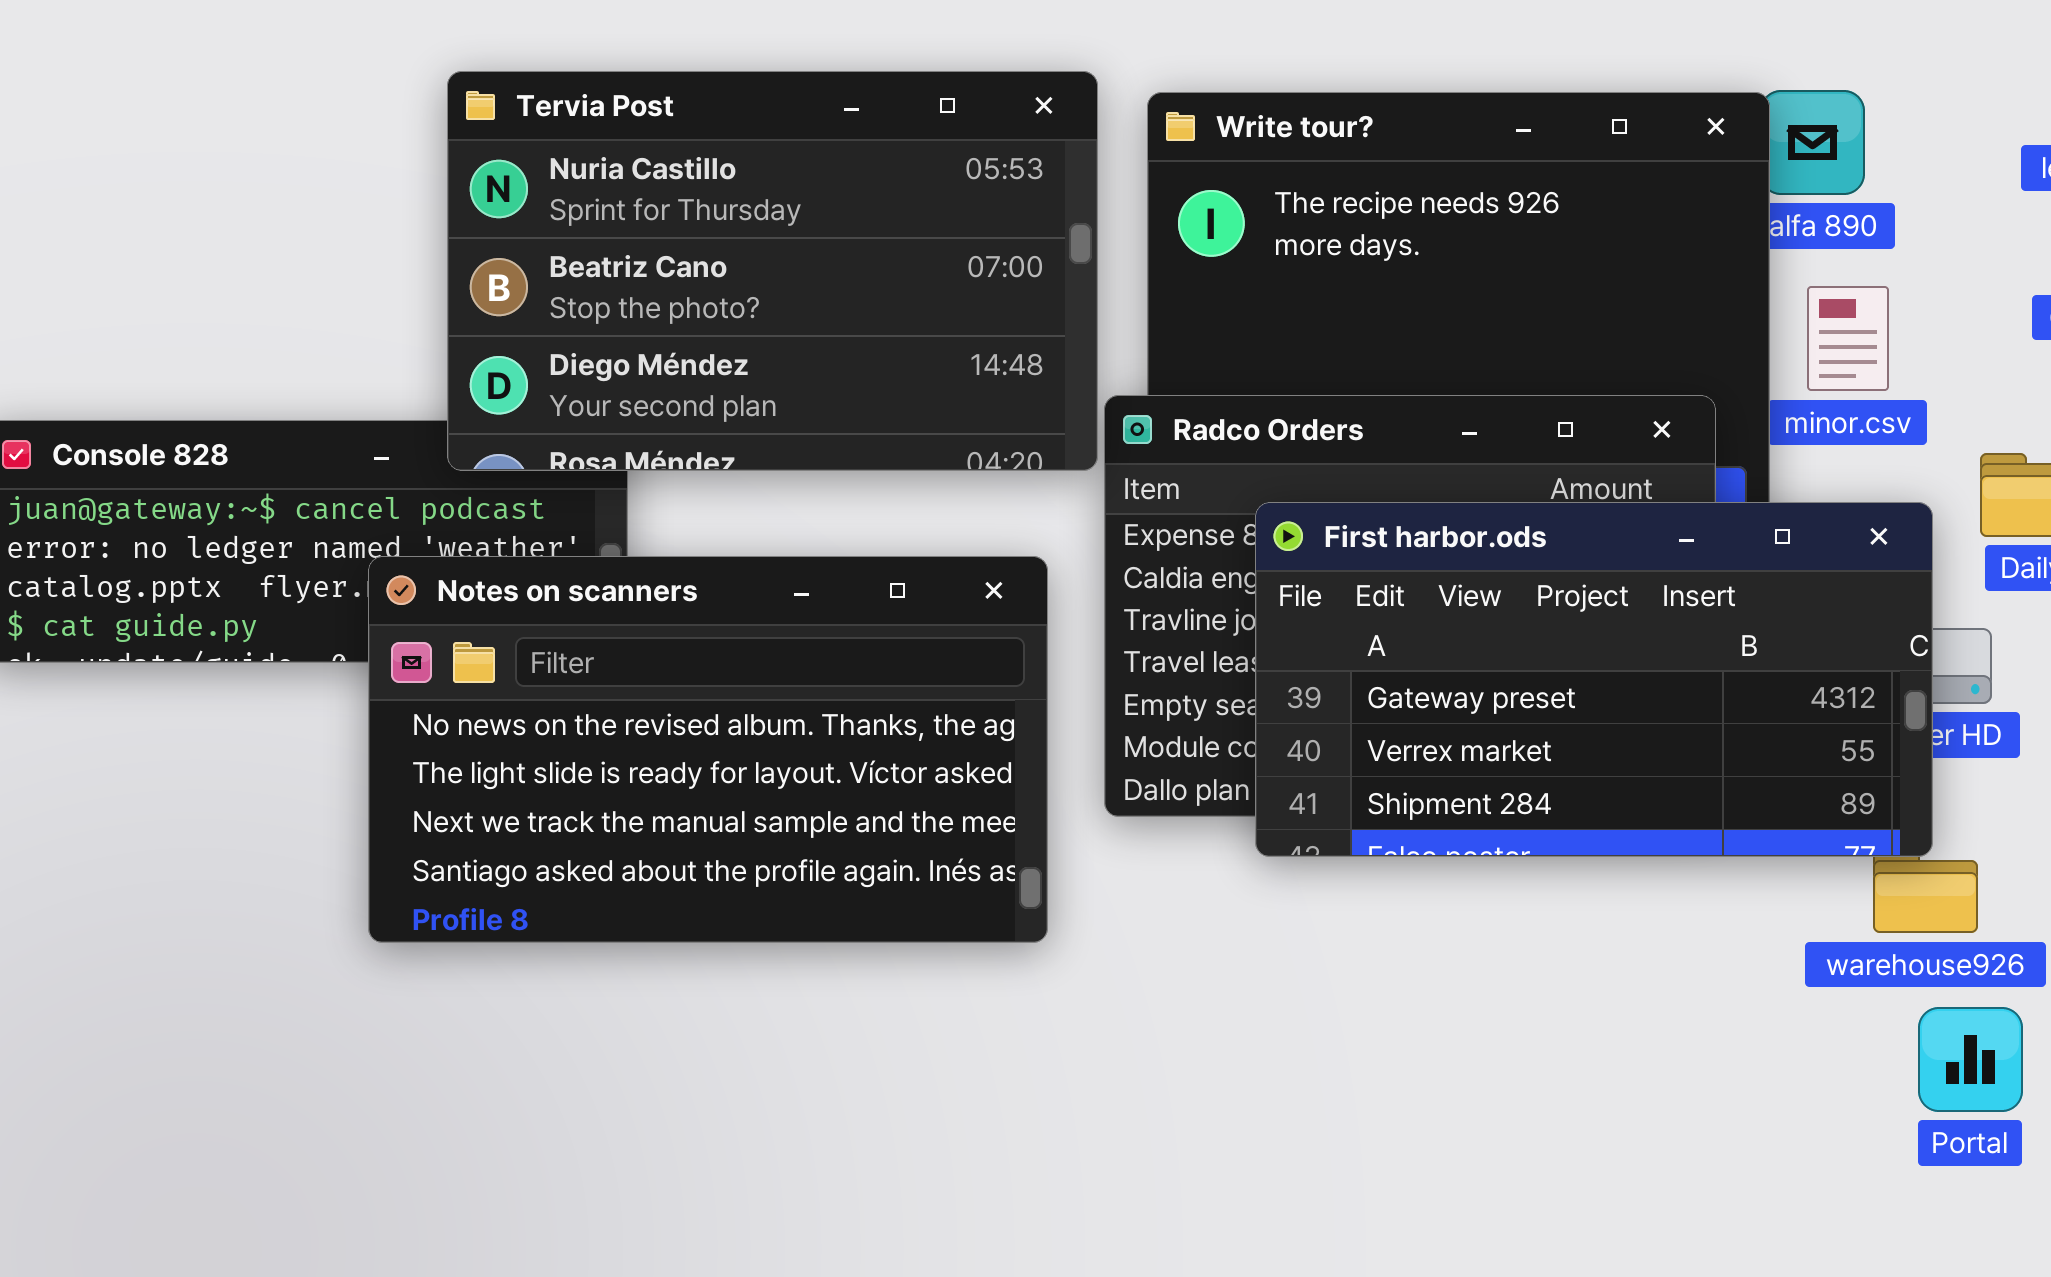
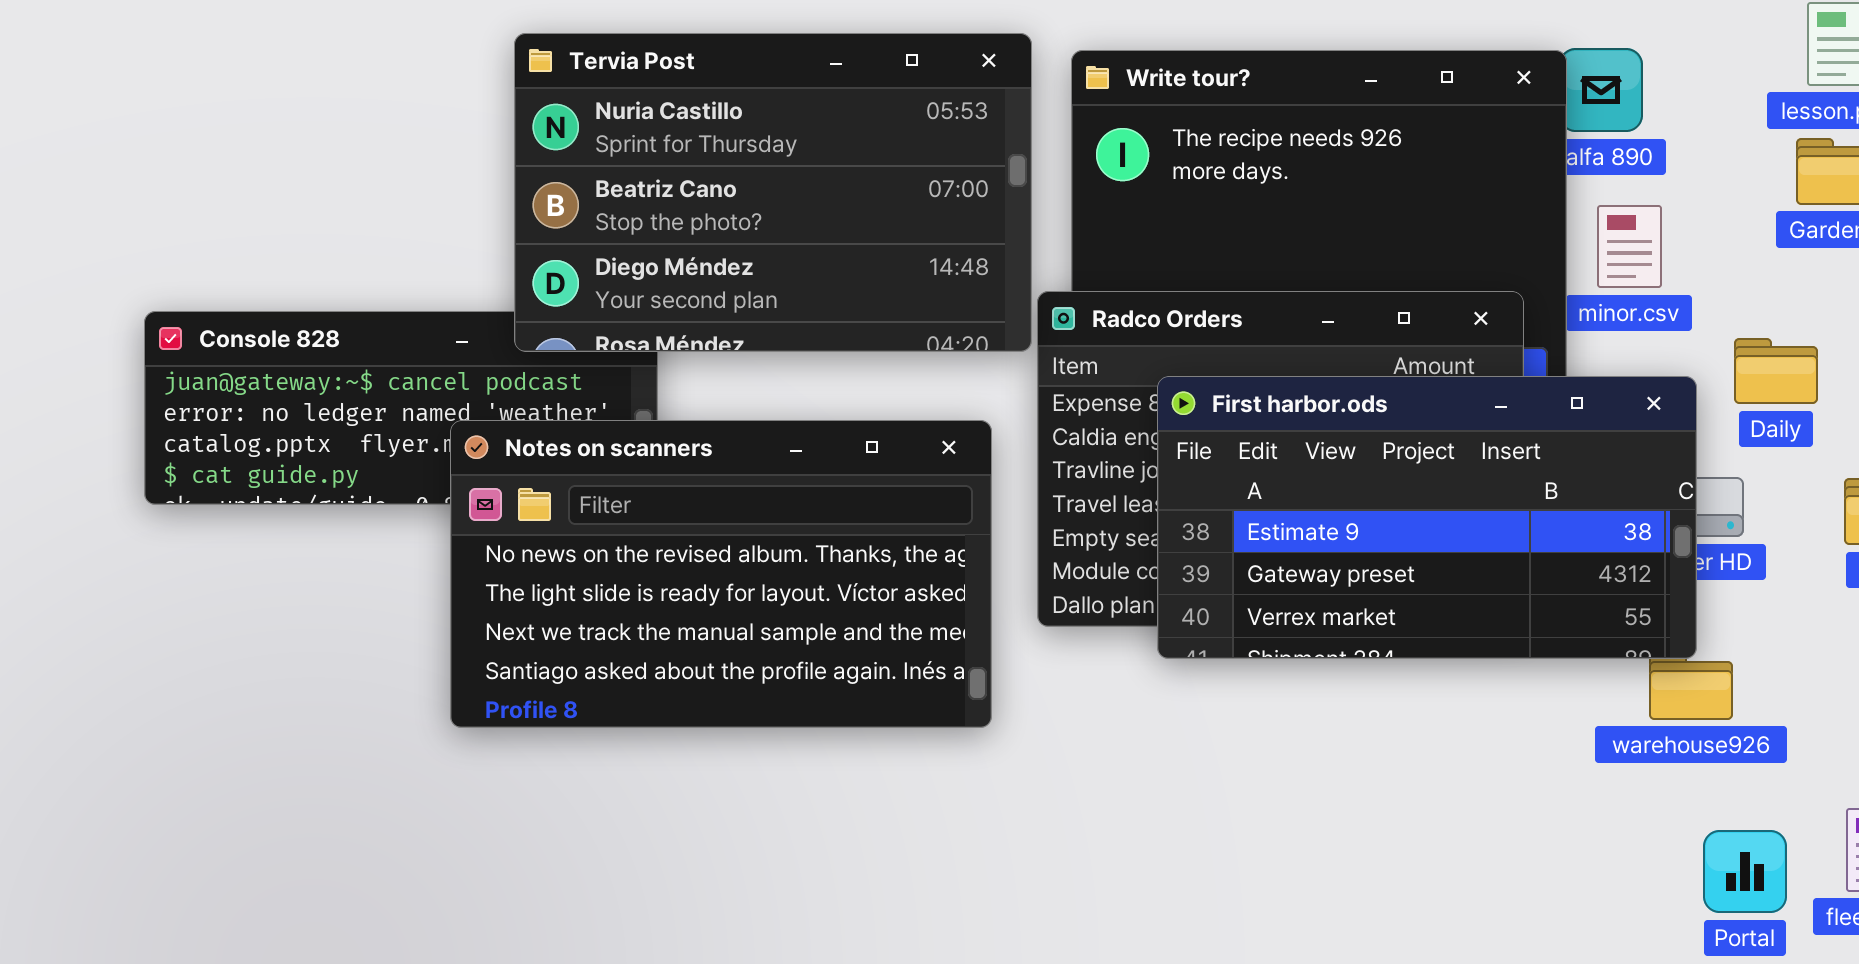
First harbor.ods: [1255,502,1933,857] -> [1157,376,1697,659], scrolled up 1 row
Portal: [1918,1007,2023,1112] -> [1703,830,1787,913], moved

